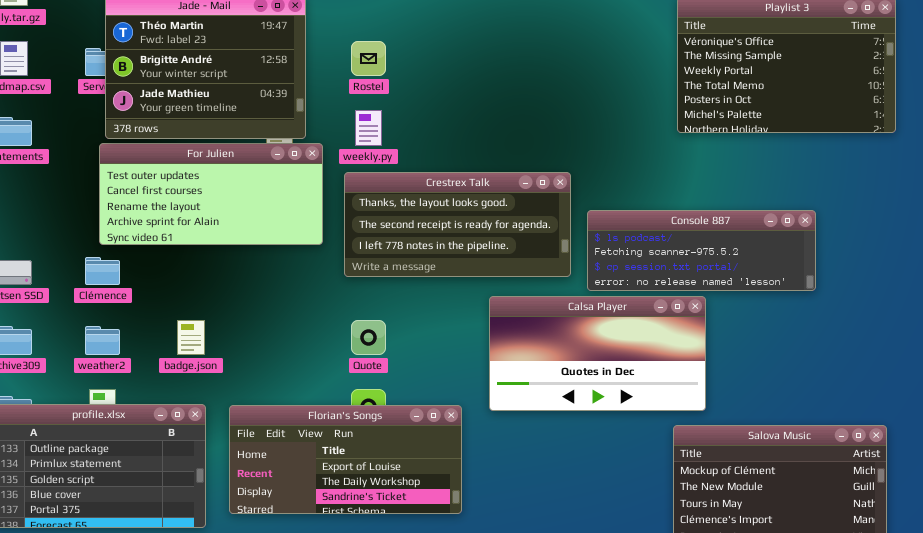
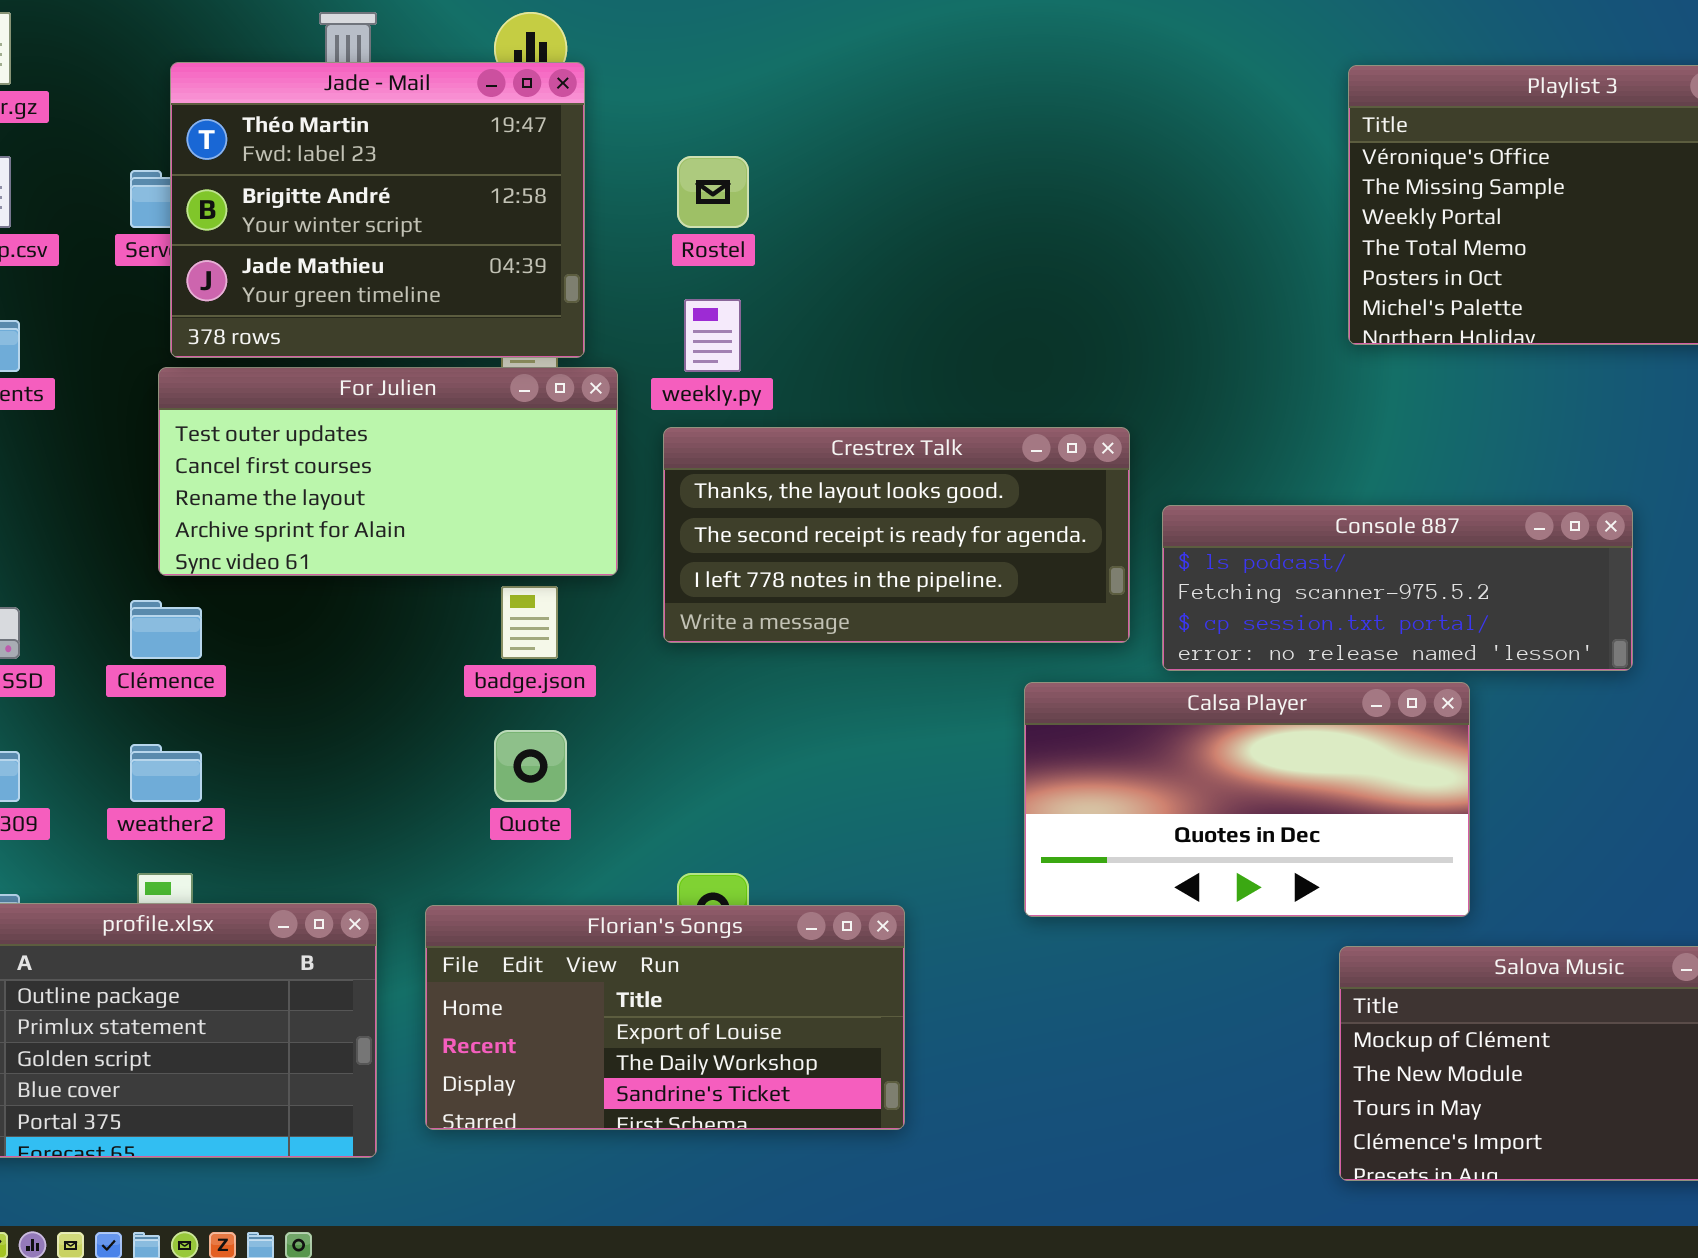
Calsa Player: [489,296,706,411] -> [1024,682,1470,917], moved
badge.json: [177,320,205,355] -> [501,586,558,659], moved
Quote: [351,320,386,355] -> [494,730,567,802], moved

